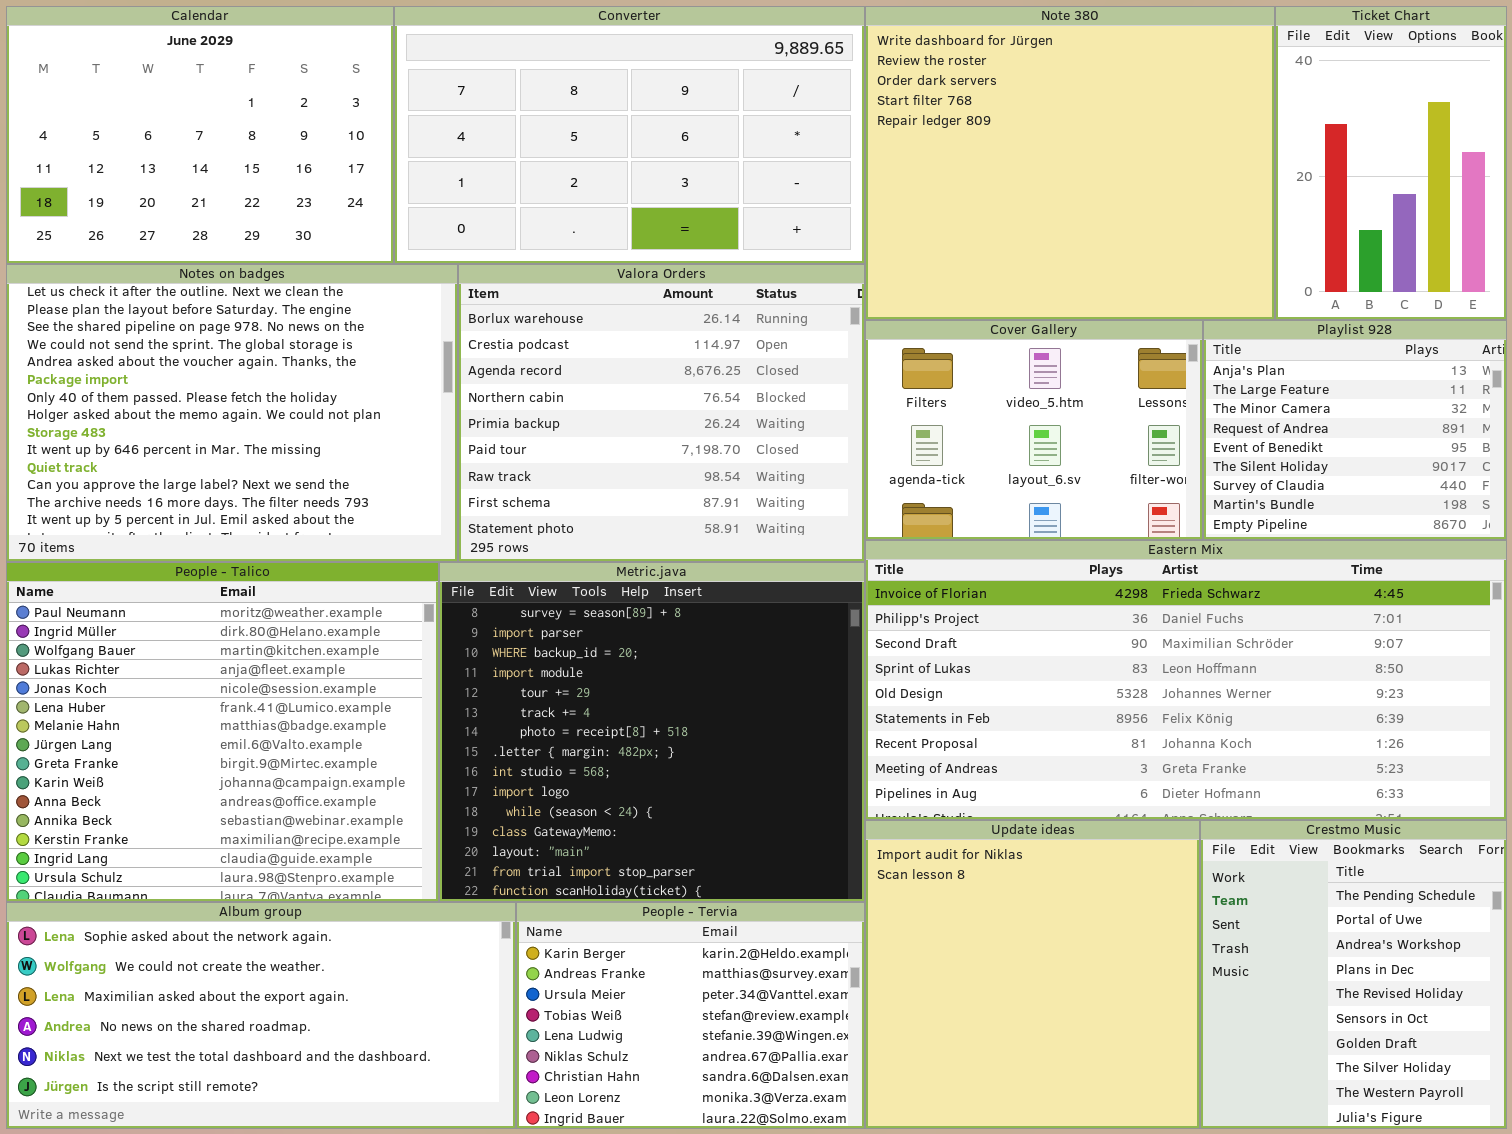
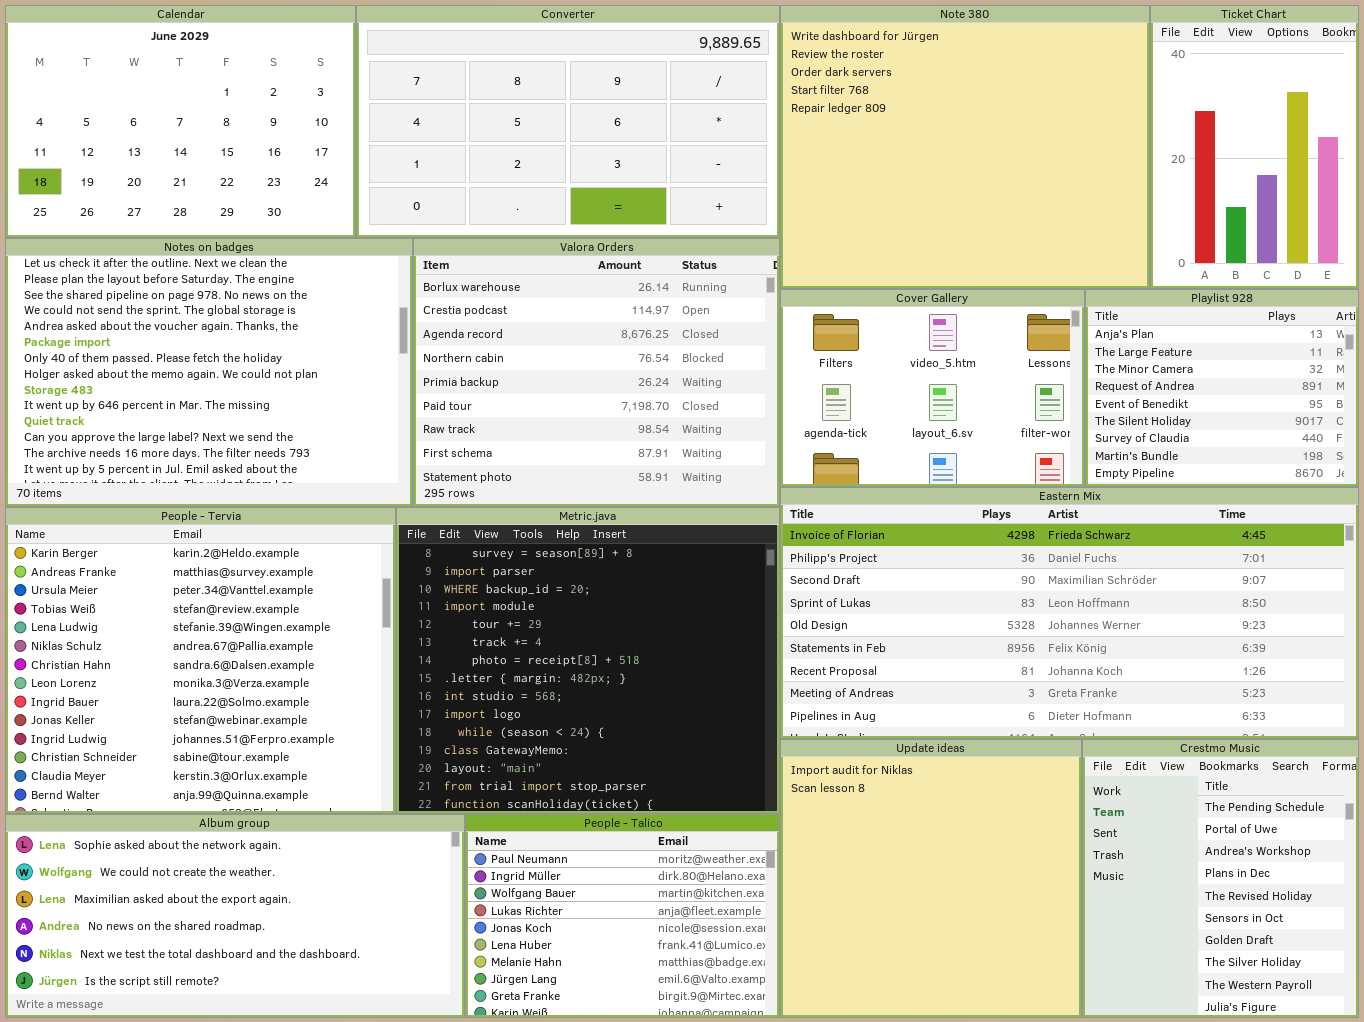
People - Talico: [6,562,439,902] -> [465,814,780,1018], moved, resized
People - Tervia: [516,902,865,1129] -> [5,507,396,814], moved, resized

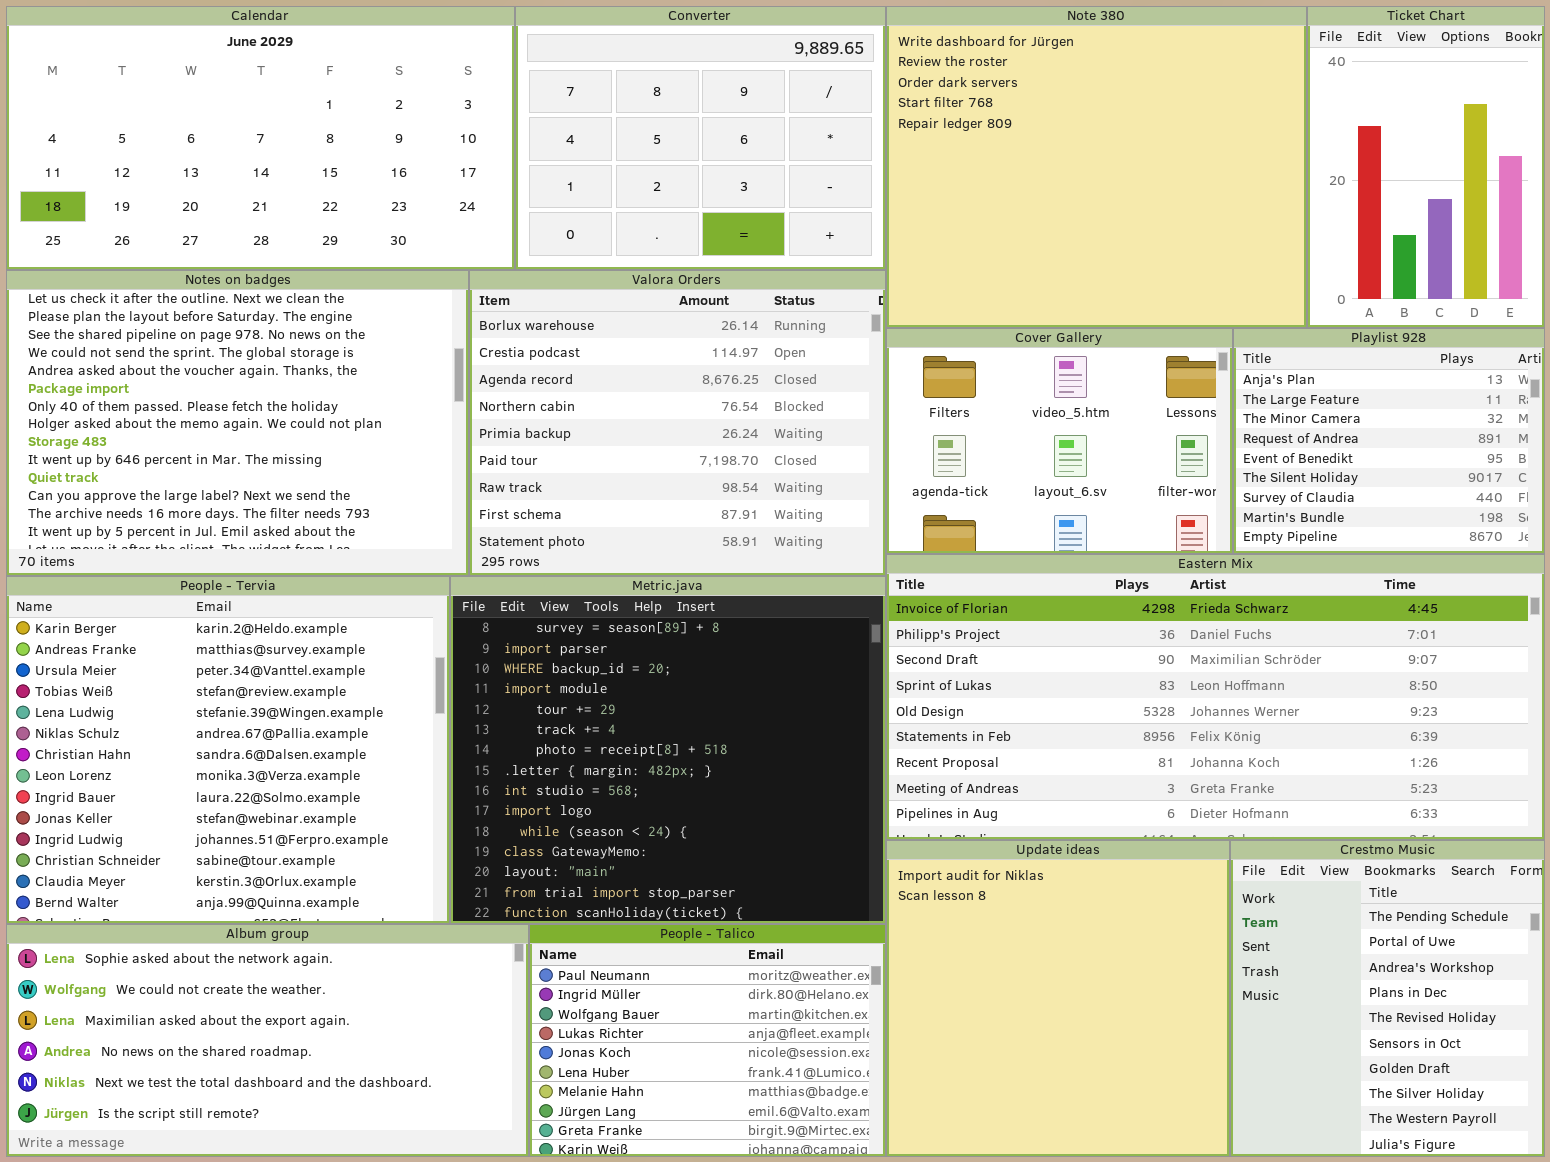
Calendar: [5,5,356,238] -> [6,6,515,270], resized
Converter: [356,5,780,238] -> [515,6,886,270], resized

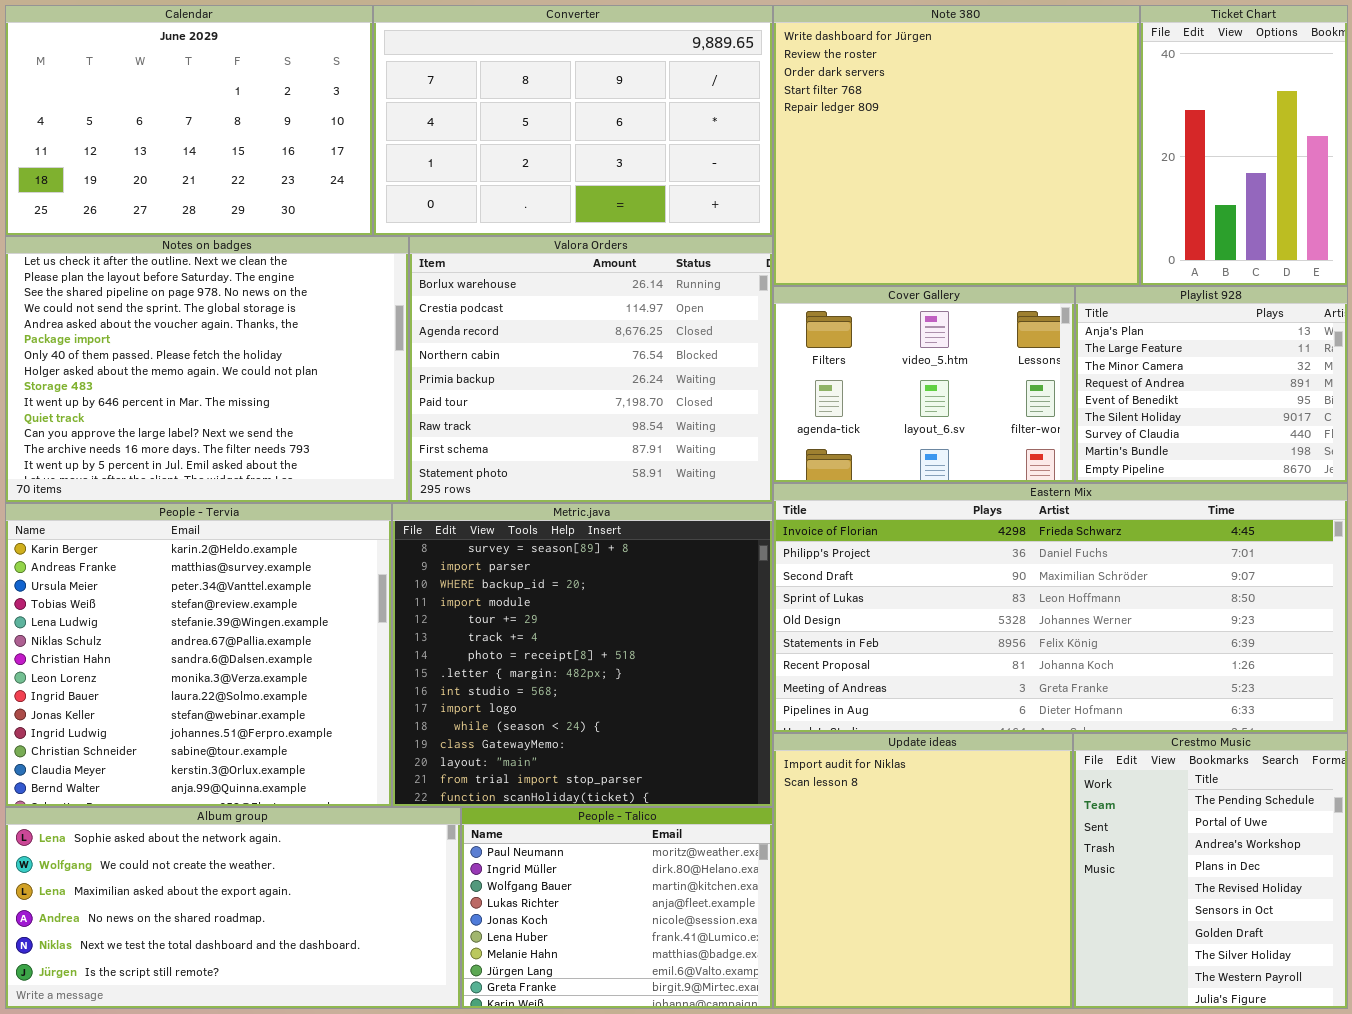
Calendar: [6,6,515,270] -> [5,5,373,236], resized
Converter: [515,6,886,270] -> [373,5,773,236], resized

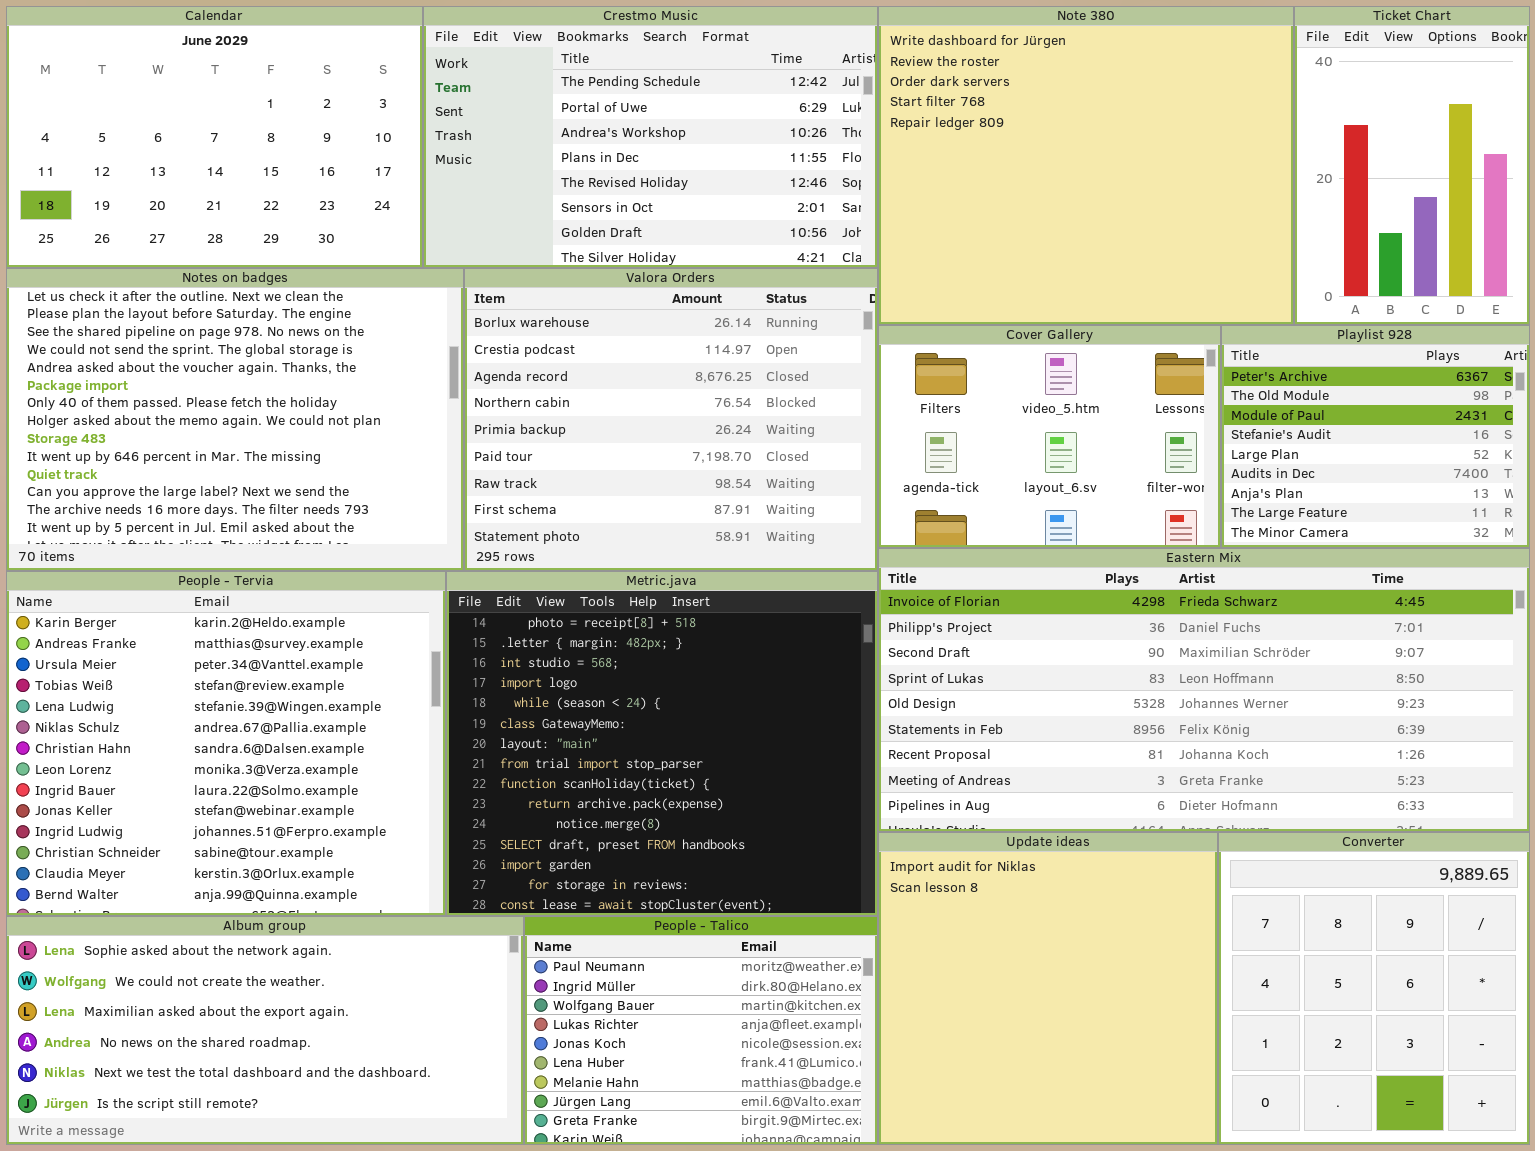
Converter: [373,5,773,236] -> [1218,832,1530,1145], moved, resized
Playlist 928: [1075,286,1348,483] -> [1221,325,1530,548], scrolled up 6 rows
Metric.java: [392,503,773,807] -> [446,571,878,916], scrolled down 6 rows
Crestmo Music: [1073,733,1348,1009] -> [423,6,878,268], moved, resized

